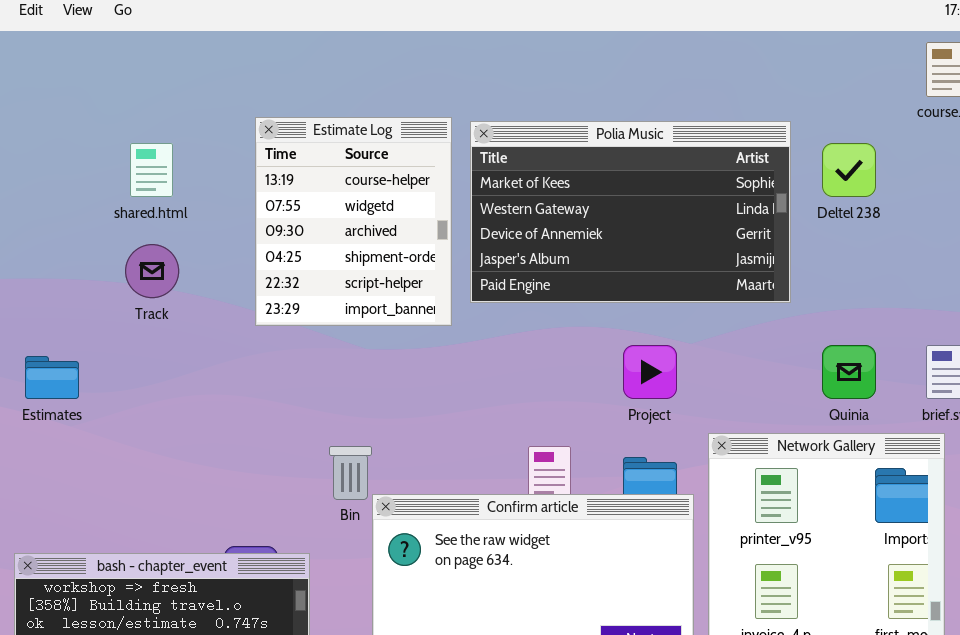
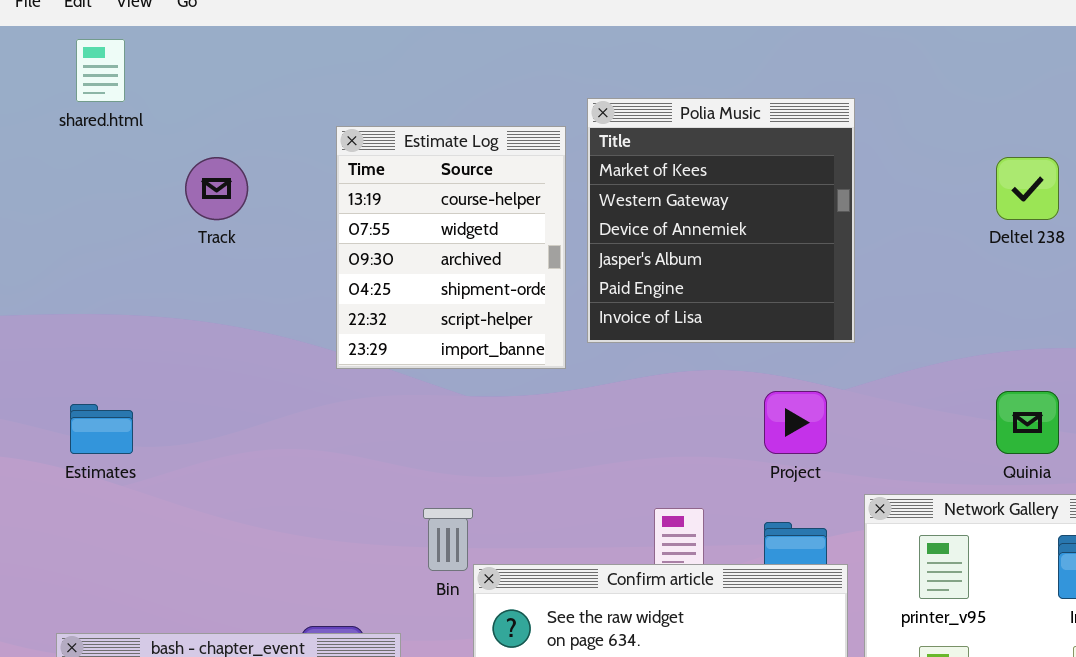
Polia Music: [470,121,791,303] -> [587,98,855,343], resized
shared.html: [130,143,173,197] -> [76,39,125,102], moved
Track: [125,244,179,298] -> [185,157,248,220], moved

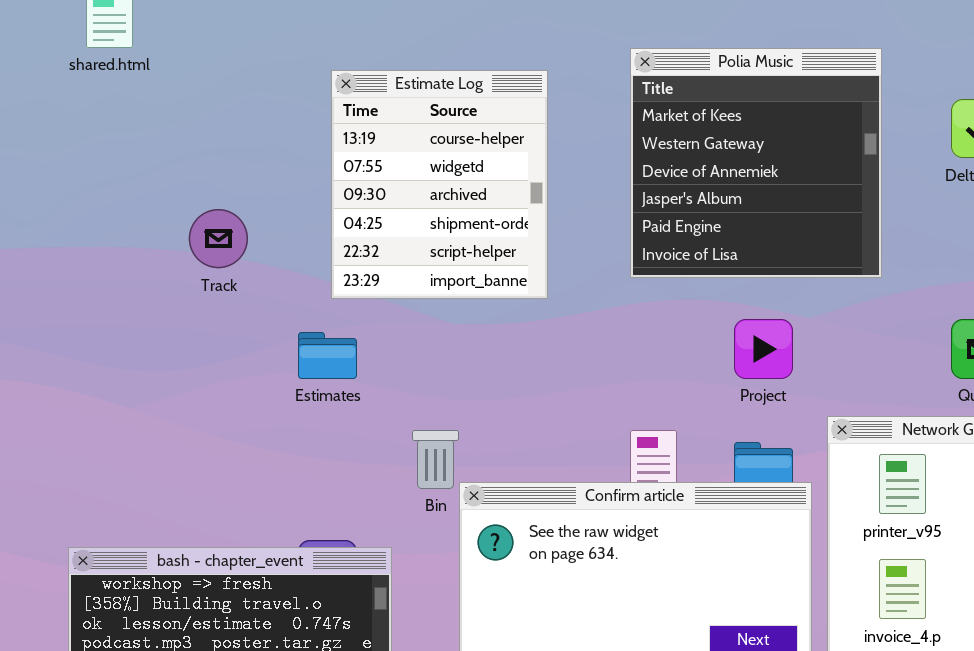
Polia Music: [587,98,855,343] -> [630,48,882,278], moved
Track: [185,157,248,220] -> [189,209,248,268], moved
Estimates: [70,404,133,454] -> [298,332,357,379], moved

